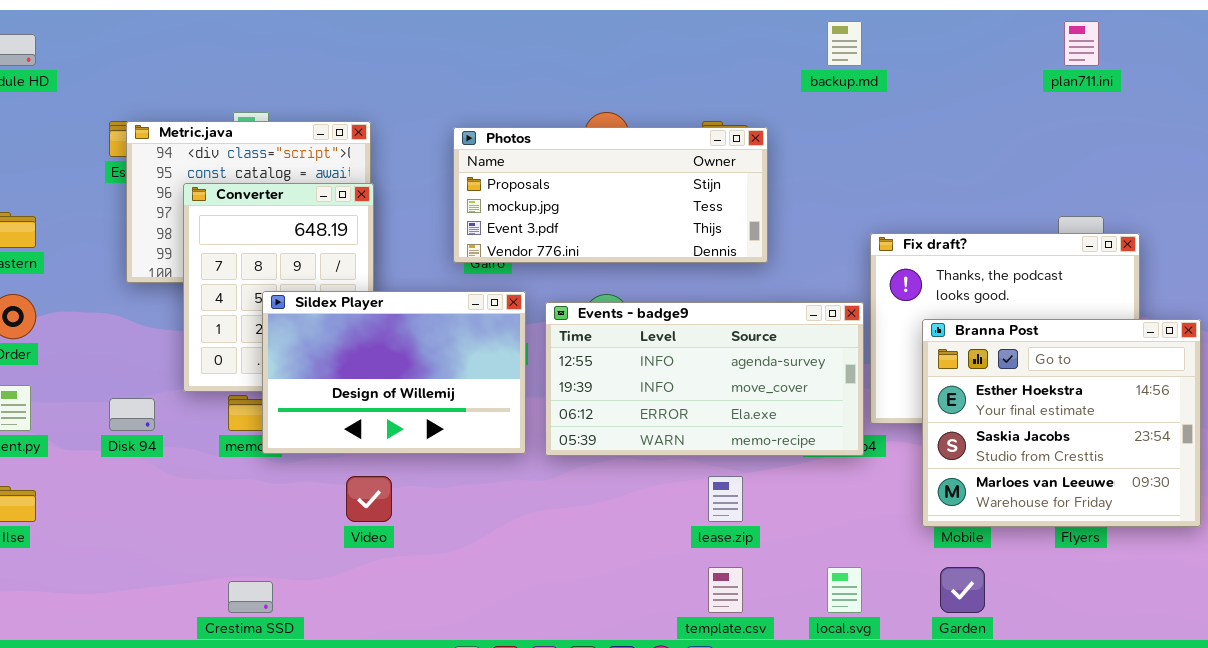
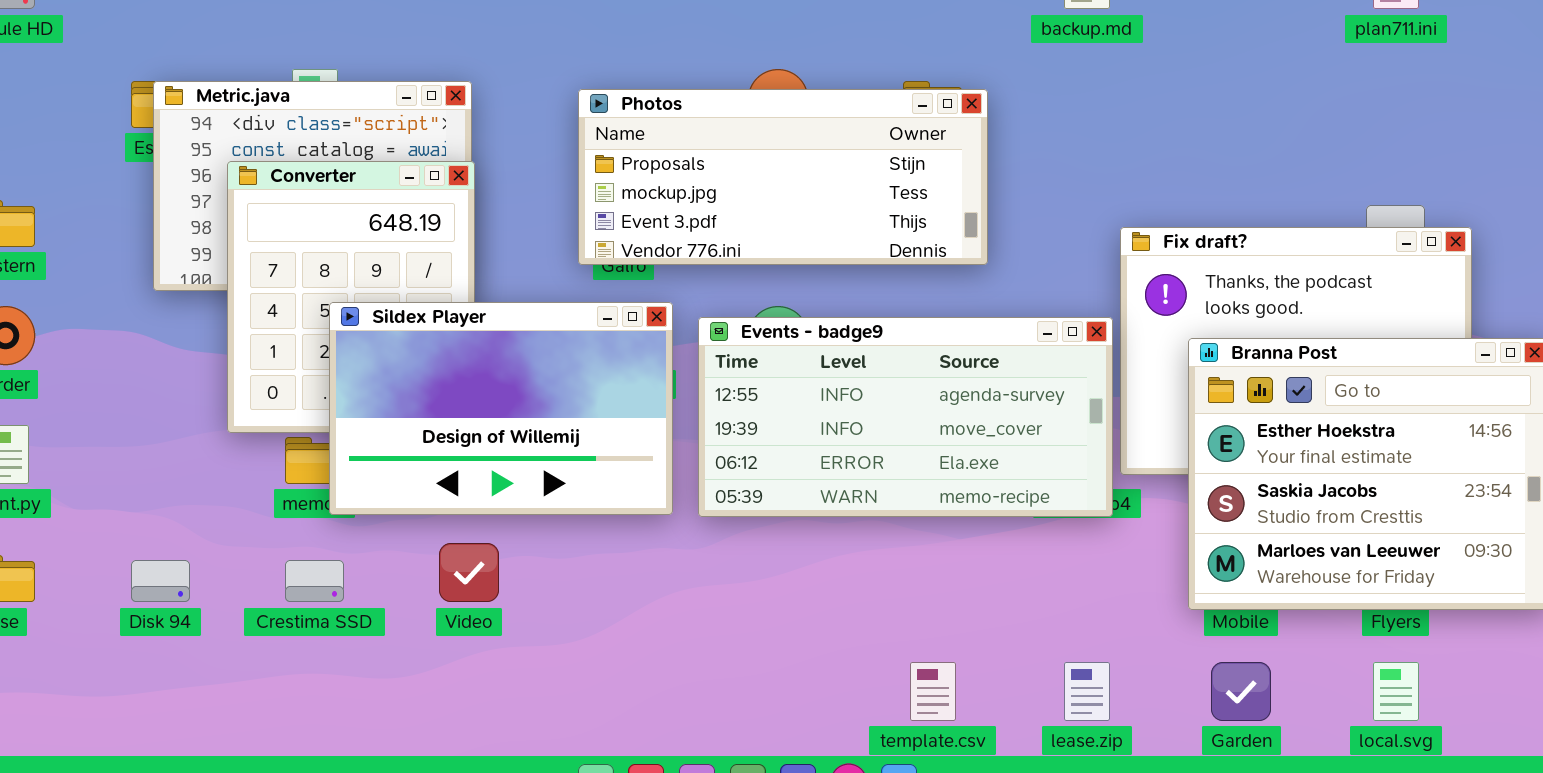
Disk 94: [109,398,155,431] -> [131,560,190,602], moved
lease.zip: [708,476,743,522] -> [1064,662,1110,721], moved
local.svg: [827,567,862,613] -> [1373,662,1419,721], moved
Crestima SSD: [228,581,273,613] -> [285,560,344,602], moved

